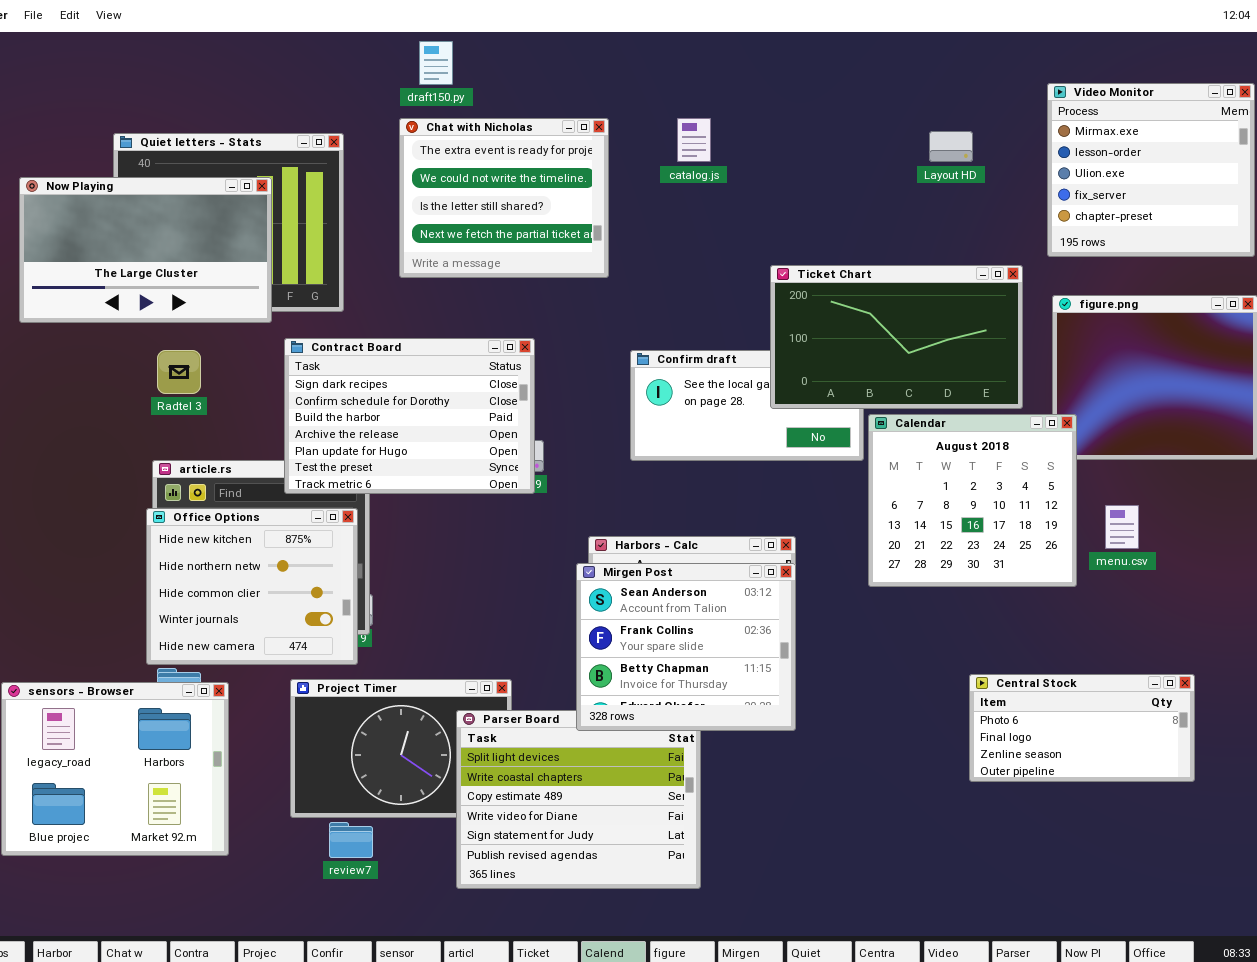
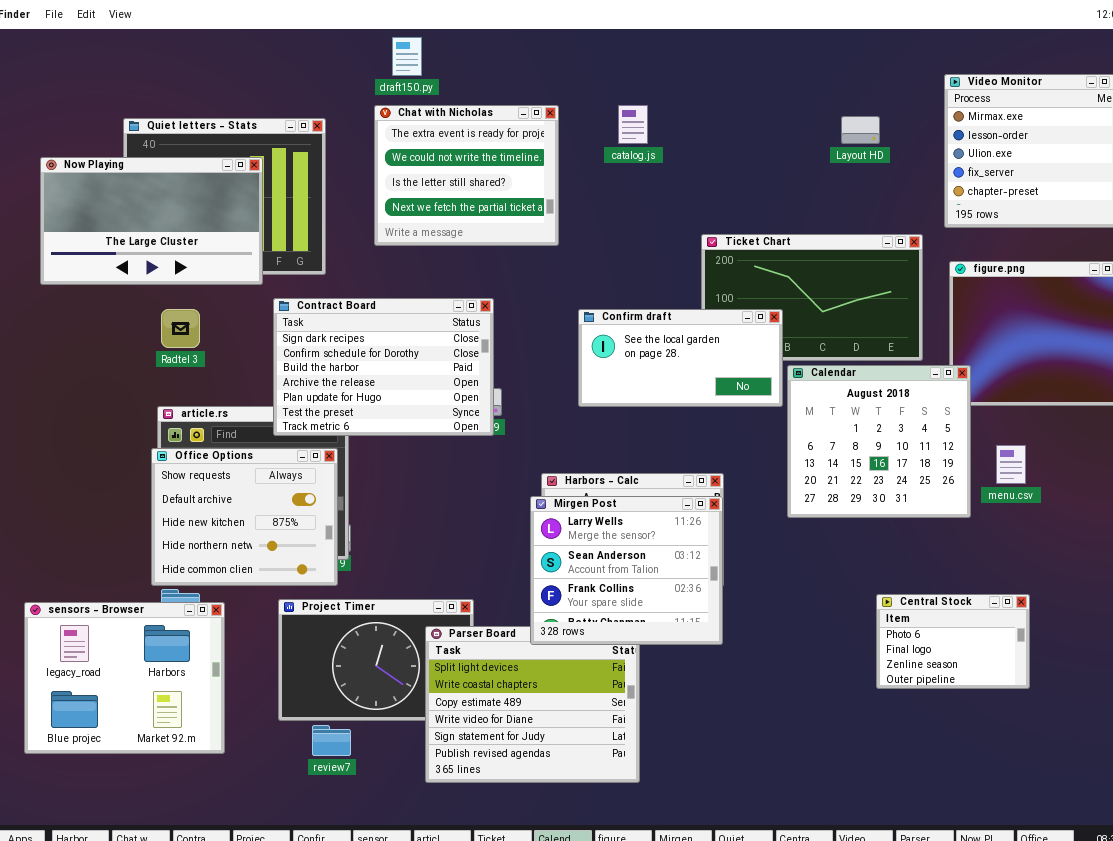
Confirm draft: [630,350,864,461] -> [578,309,783,407], raised
Office Options: [146,508,358,665] -> [151,448,338,586], scrolled up 2 rows
Mirgen Post: [576,563,796,731] -> [530,496,723,645], scrolled up 1 row
Central Stock: [969,674,1195,782] -> [876,594,1030,689], resized

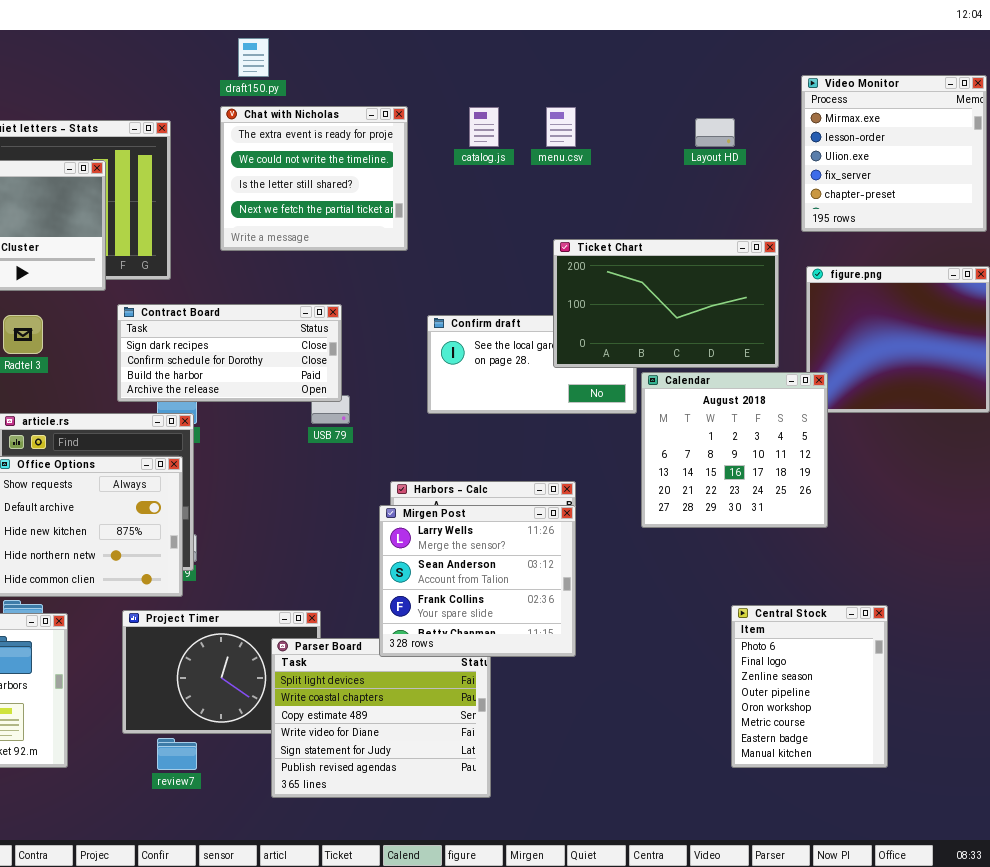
Ticket Chart: [701,234,923,361] -> [553,239,779,368], raised
Contract Board: [273,298,494,436] -> [117,304,342,402], resized
menu.csv: [996,445,1026,484] -> [546,107,576,147], moved
Central Stock: [876,594,1030,689] -> [731,605,888,768], resized

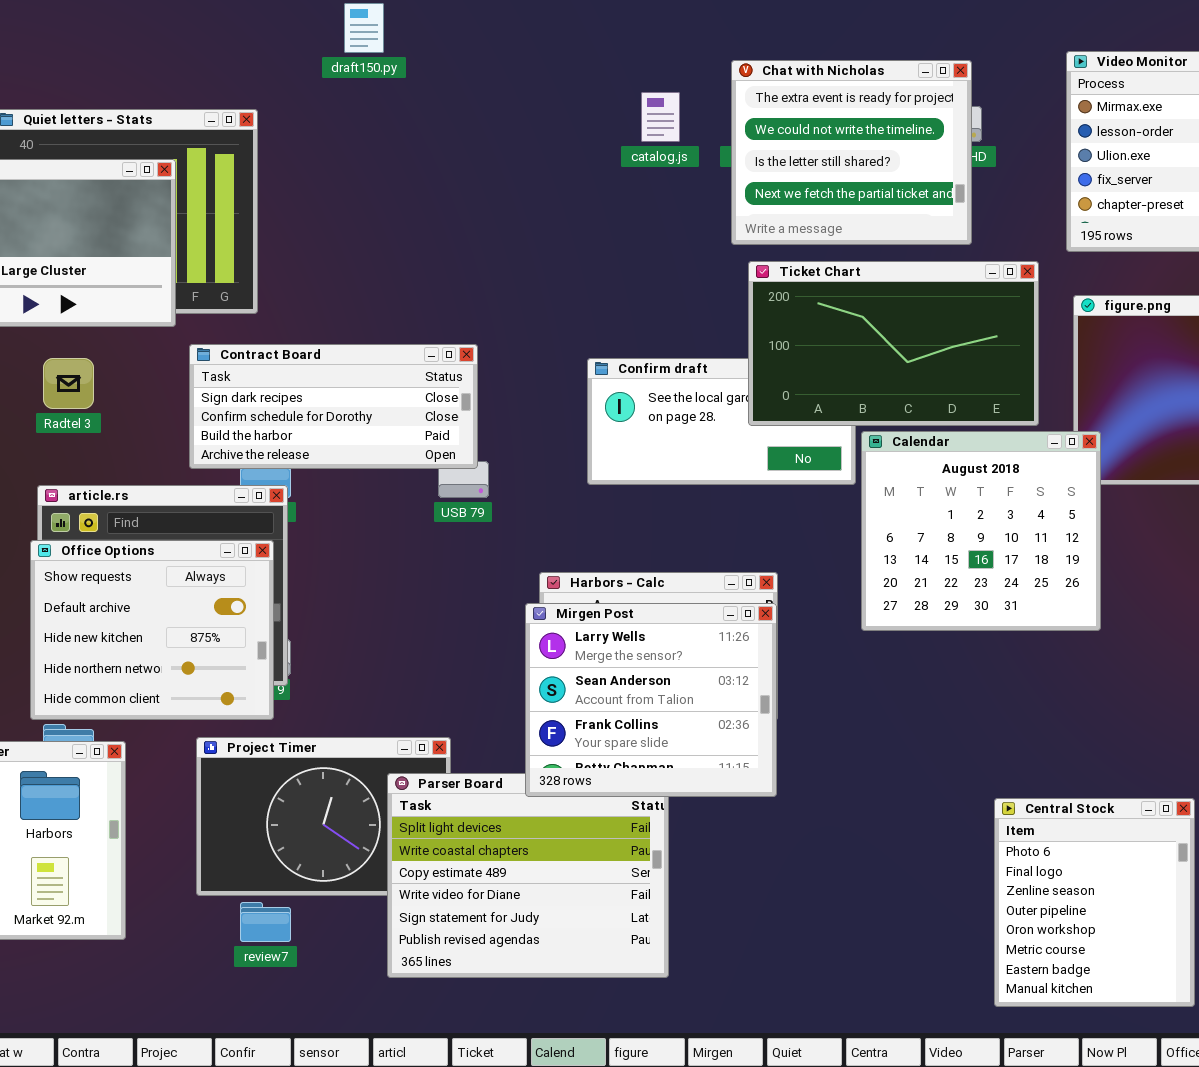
Chat with Nicholas: [220,106,408,251] -> [731,60,972,245], moved
Central Stock: [731,605,888,768] -> [994,798,1195,1007], moved

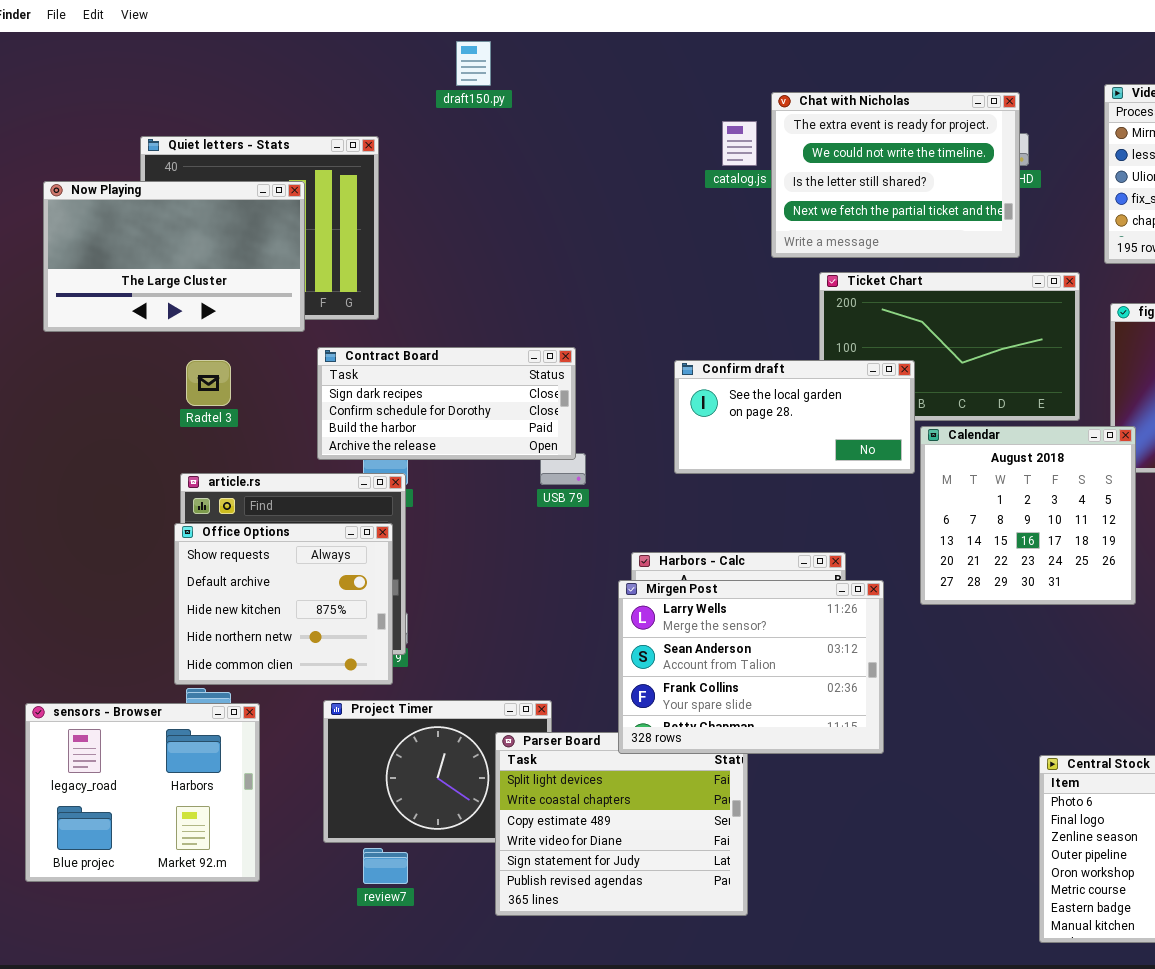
Chat with Nicholas: [731,60,972,245] -> [771,92,1020,258], resized
Confirm draft: [587,358,856,485] -> [674,360,915,474], raised
Mirgen Post: [525,603,777,797] -> [618,580,884,754], resized

